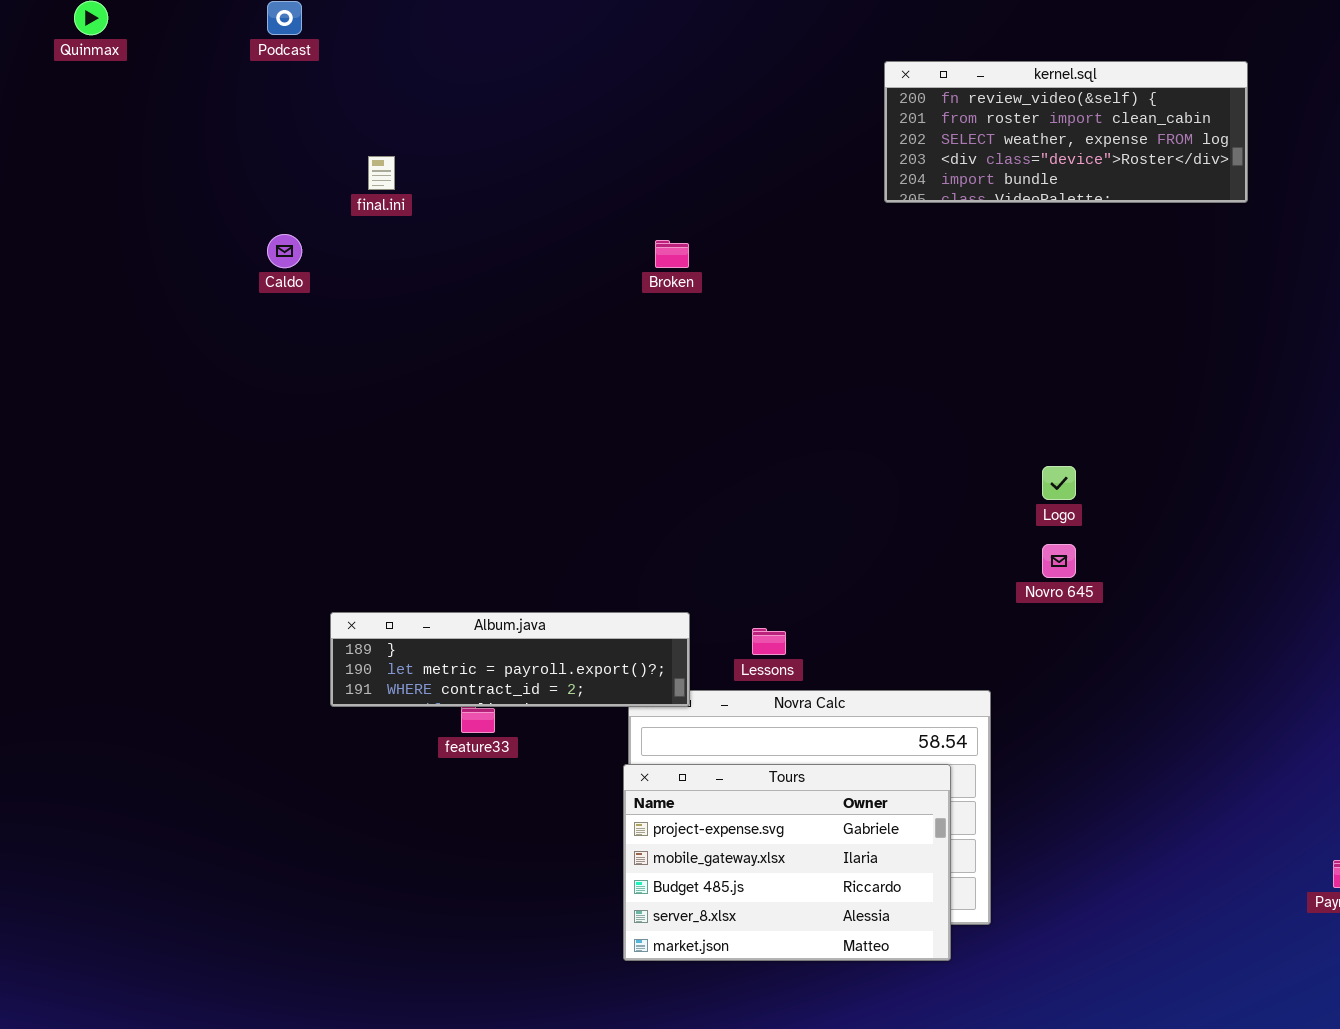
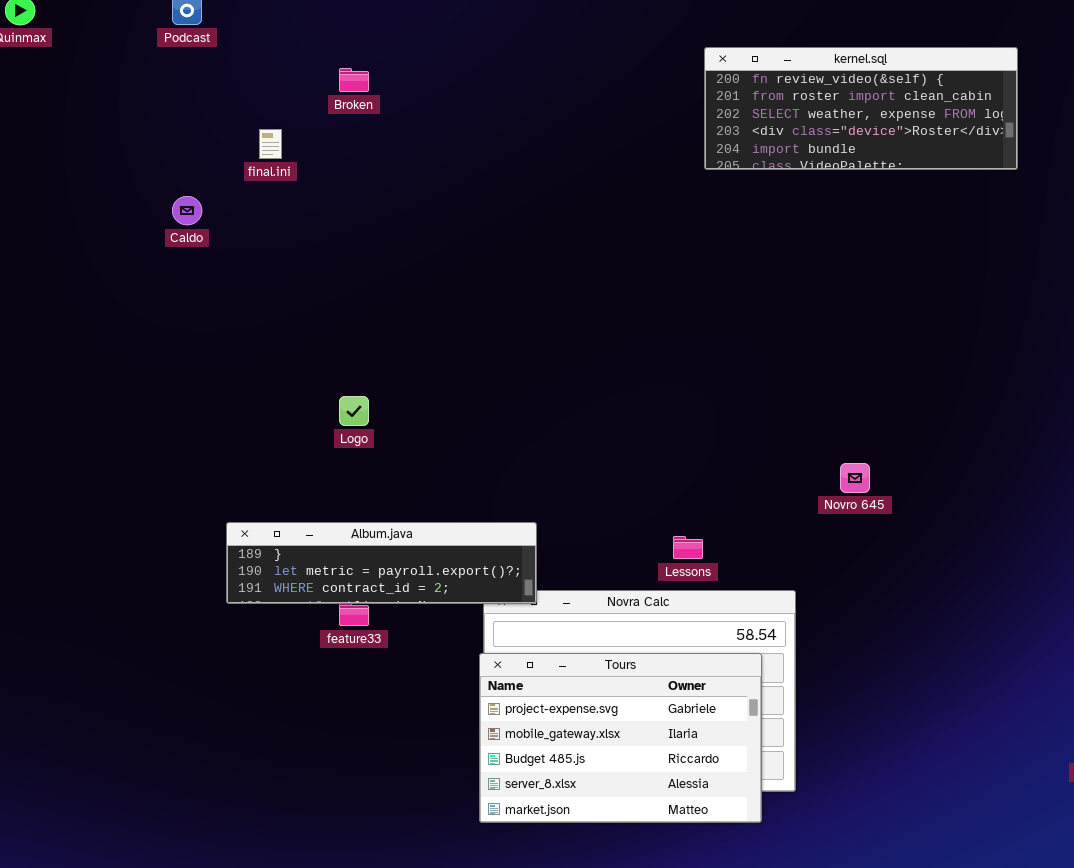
Broken: [655,240,689,268] -> [339,68,369,92], moved
Logo: [1042,466,1076,500] -> [339,396,369,426], moved
Lessons: [752,628,786,655] -> [673,536,703,559], moved

